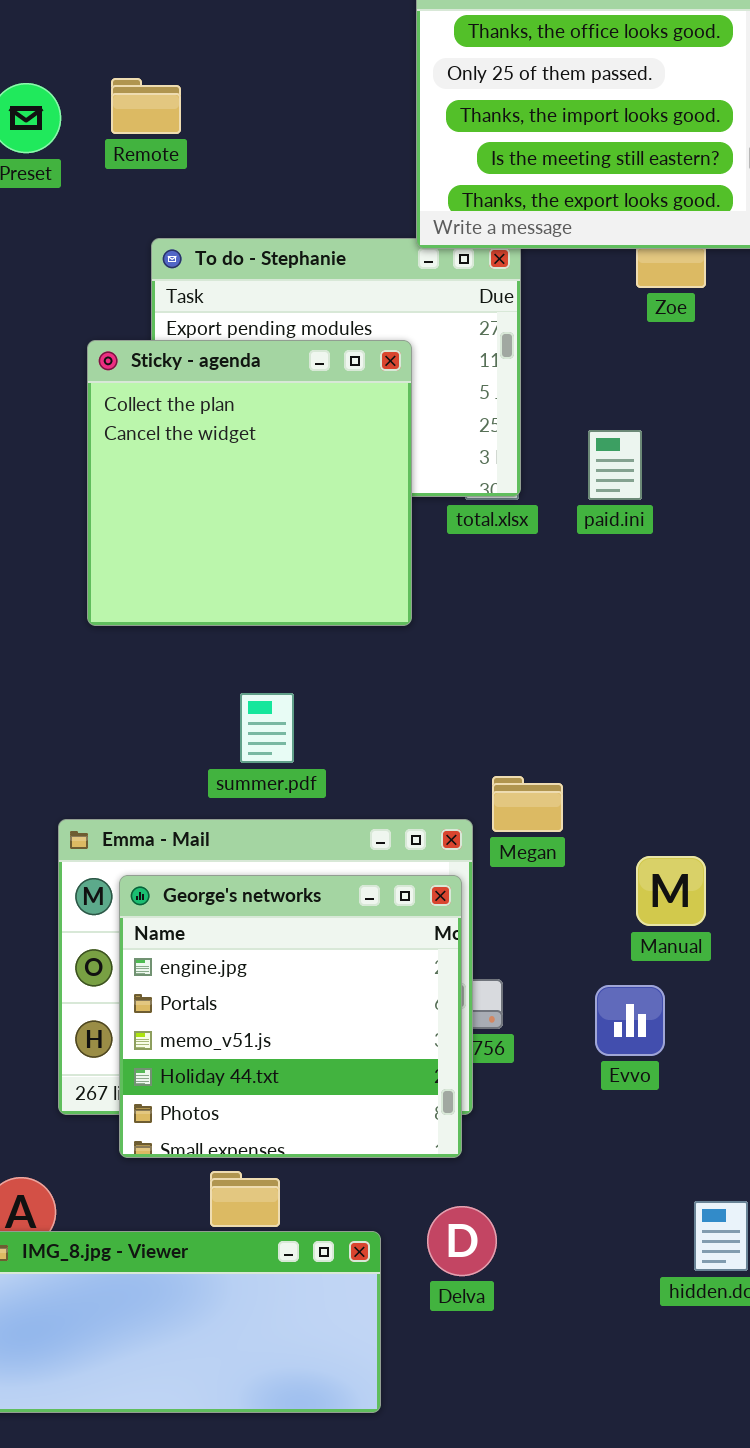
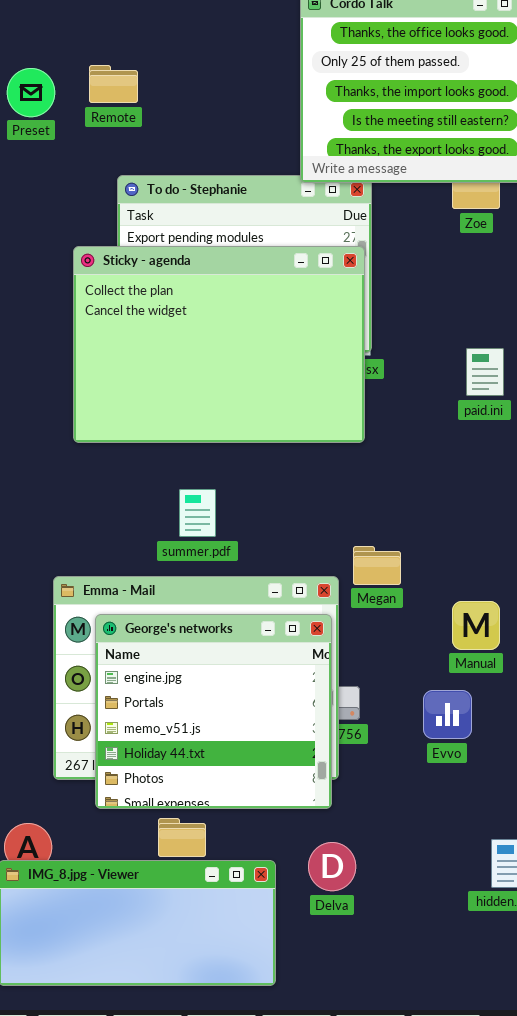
Sticky - agenda: [87,340,412,626] -> [73,246,365,443], resized
paid.ini: [588,430,642,500] -> [466,348,504,396], moved

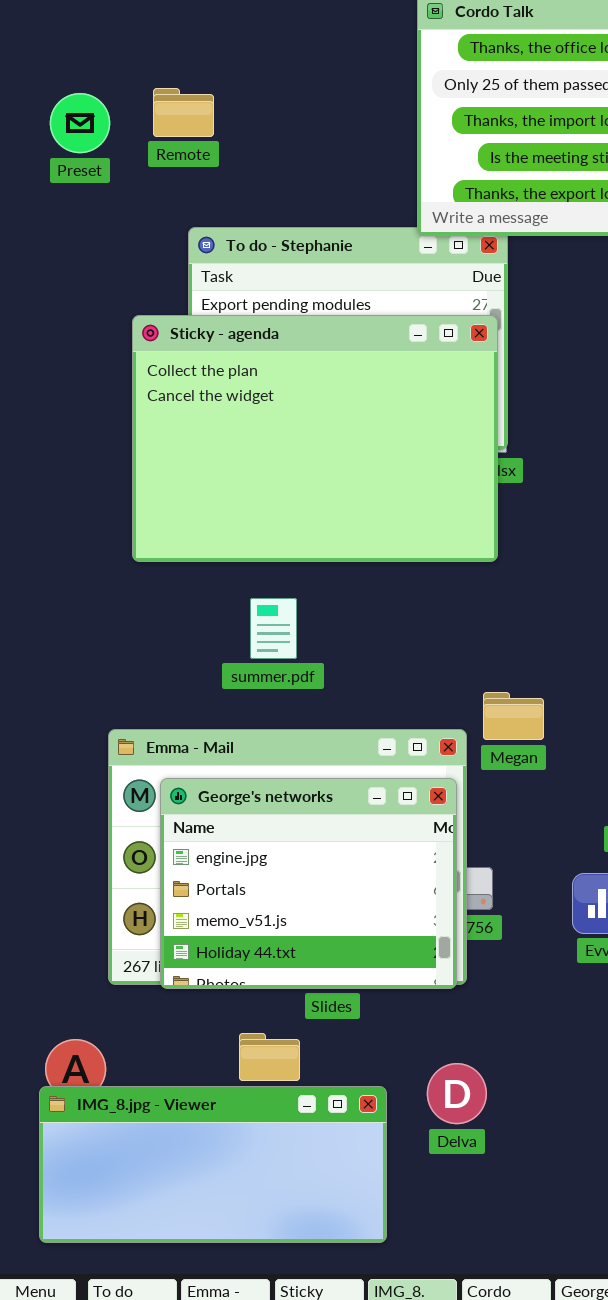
summer.pdf: [179,489,216,537] -> [250,598,297,659], moved
George's networks: [95,614,332,809] -> [160,778,457,989], resized

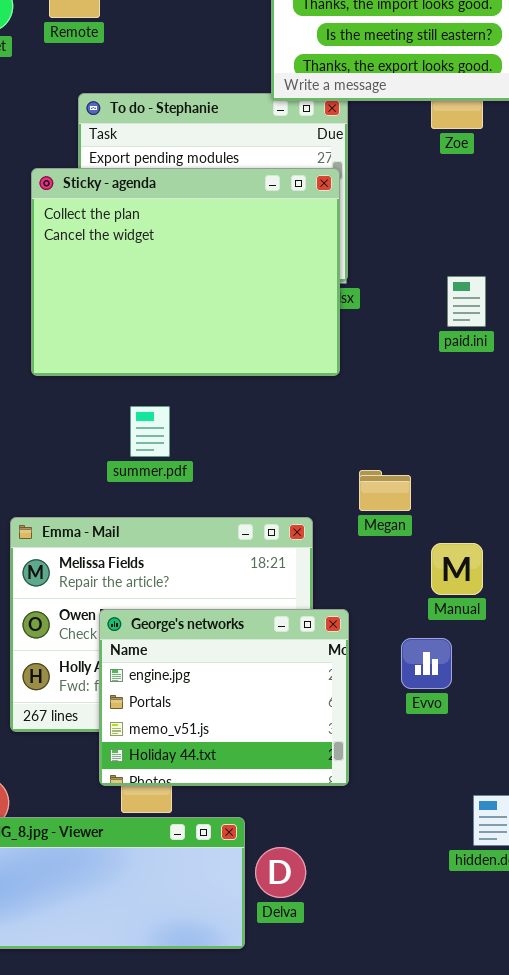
Megan: [483,692,544,740] -> [359,470,411,511], moved
George's networks: [160,778,457,989] -> [99,609,349,786], moved
Delva: [427,1063,487,1124] -> [255,847,306,898], moved

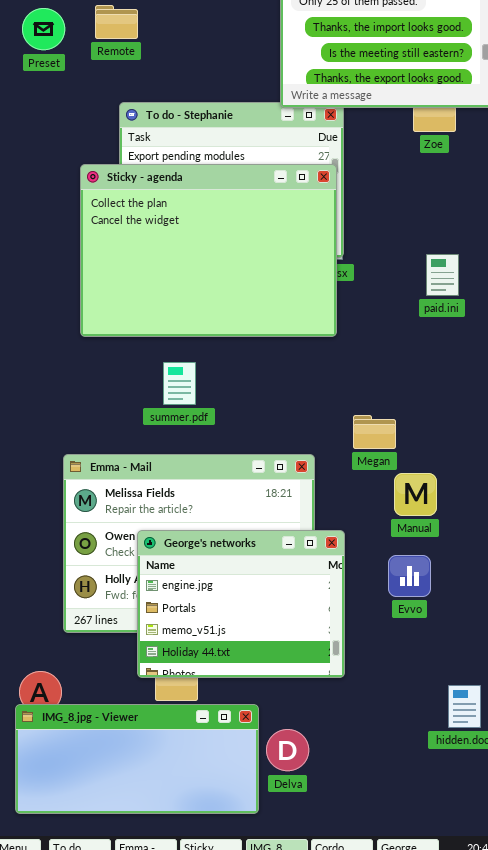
Manual: [431,543,483,595] -> [394,473,437,516], moved

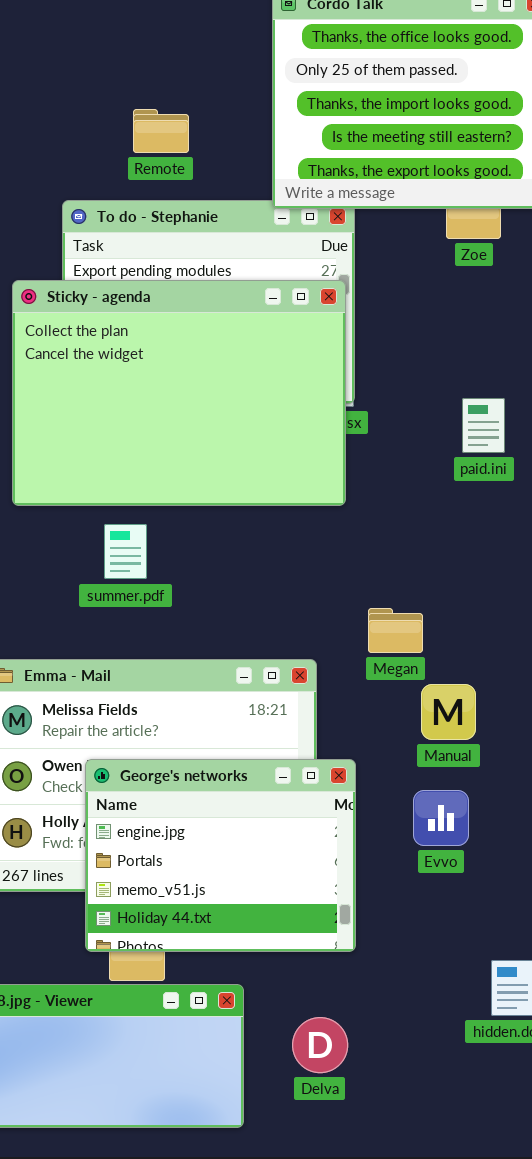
Remote: [95,5,138,39] -> [133,109,189,153], moved
summer.pdf: [163,362,196,405] -> [104,524,147,579], moved
Delva: [266,729,309,771] -> [292,1017,348,1073], moved

